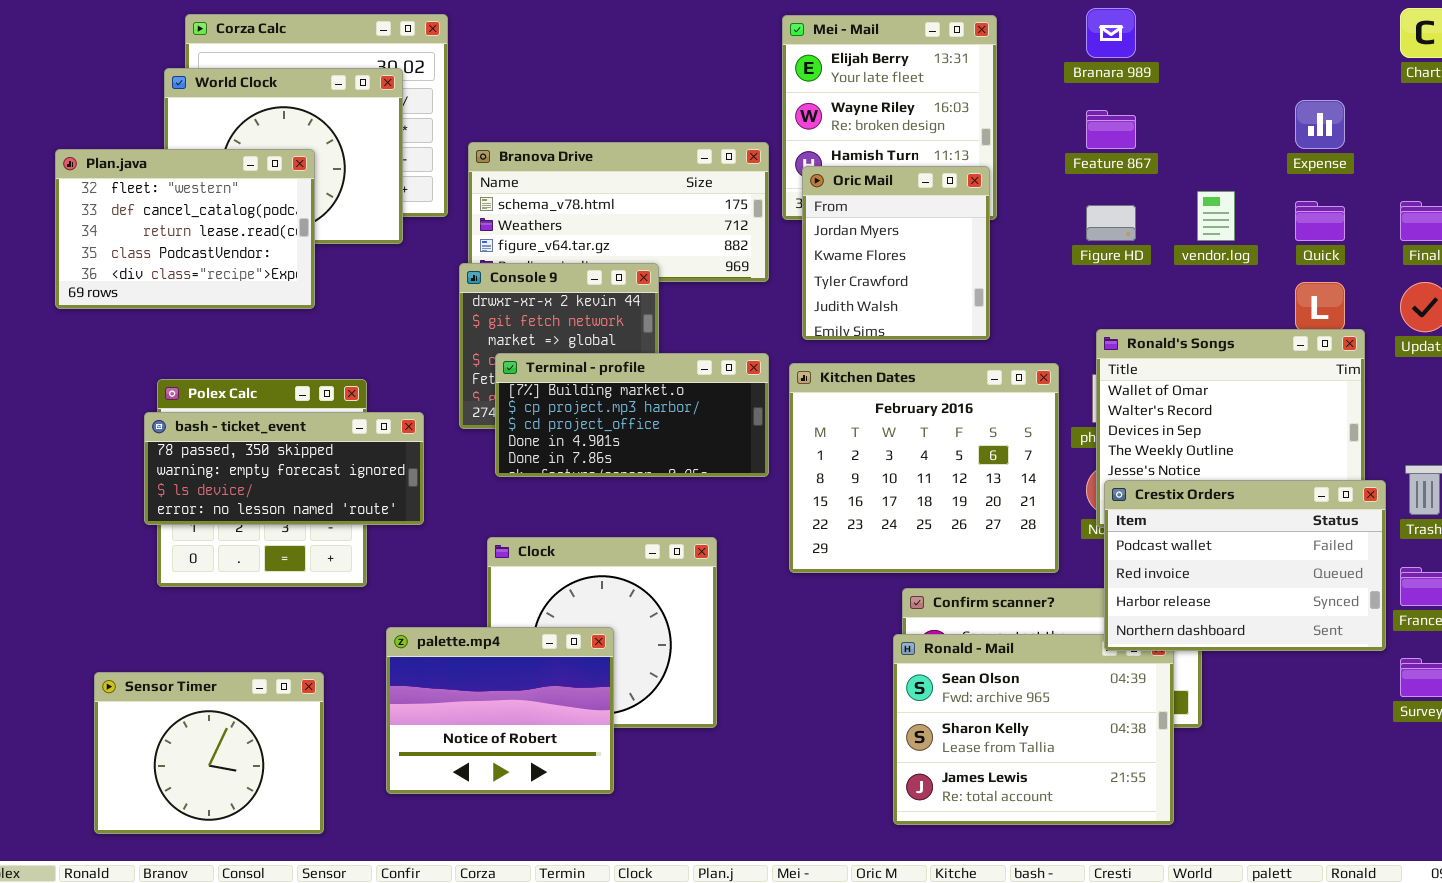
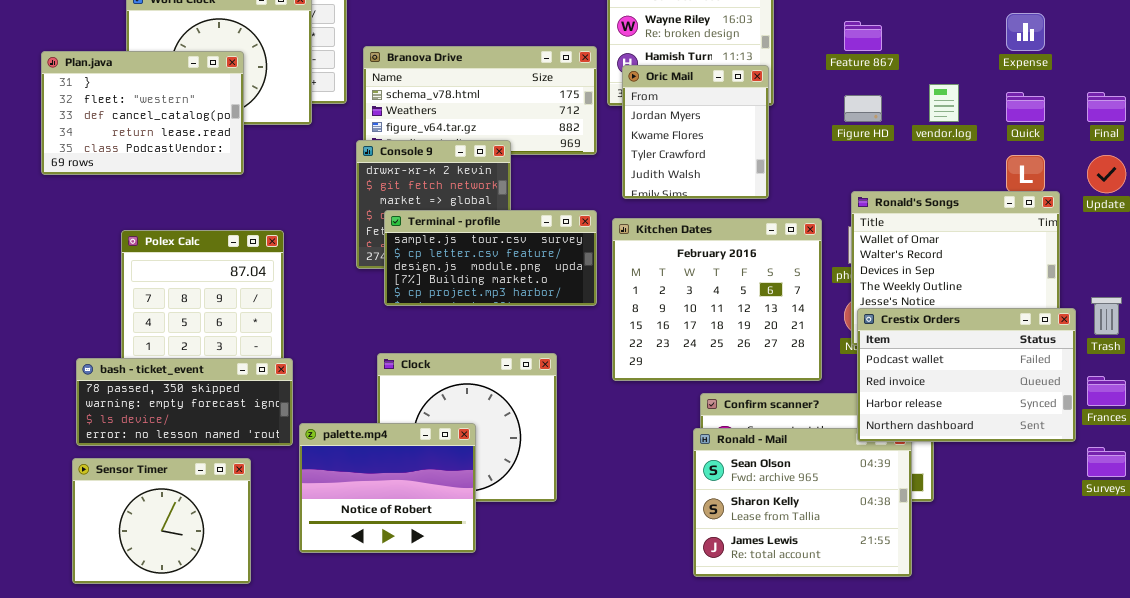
Plan.java: [55,149,315,309] -> [41,51,244,175], scrolled up 1 row
Terminal - profile: [495,353,769,477] -> [384,210,597,306], scrolled up 3 rows
bash - ticket_event: [144,412,424,525] -> [76,358,293,446], moved

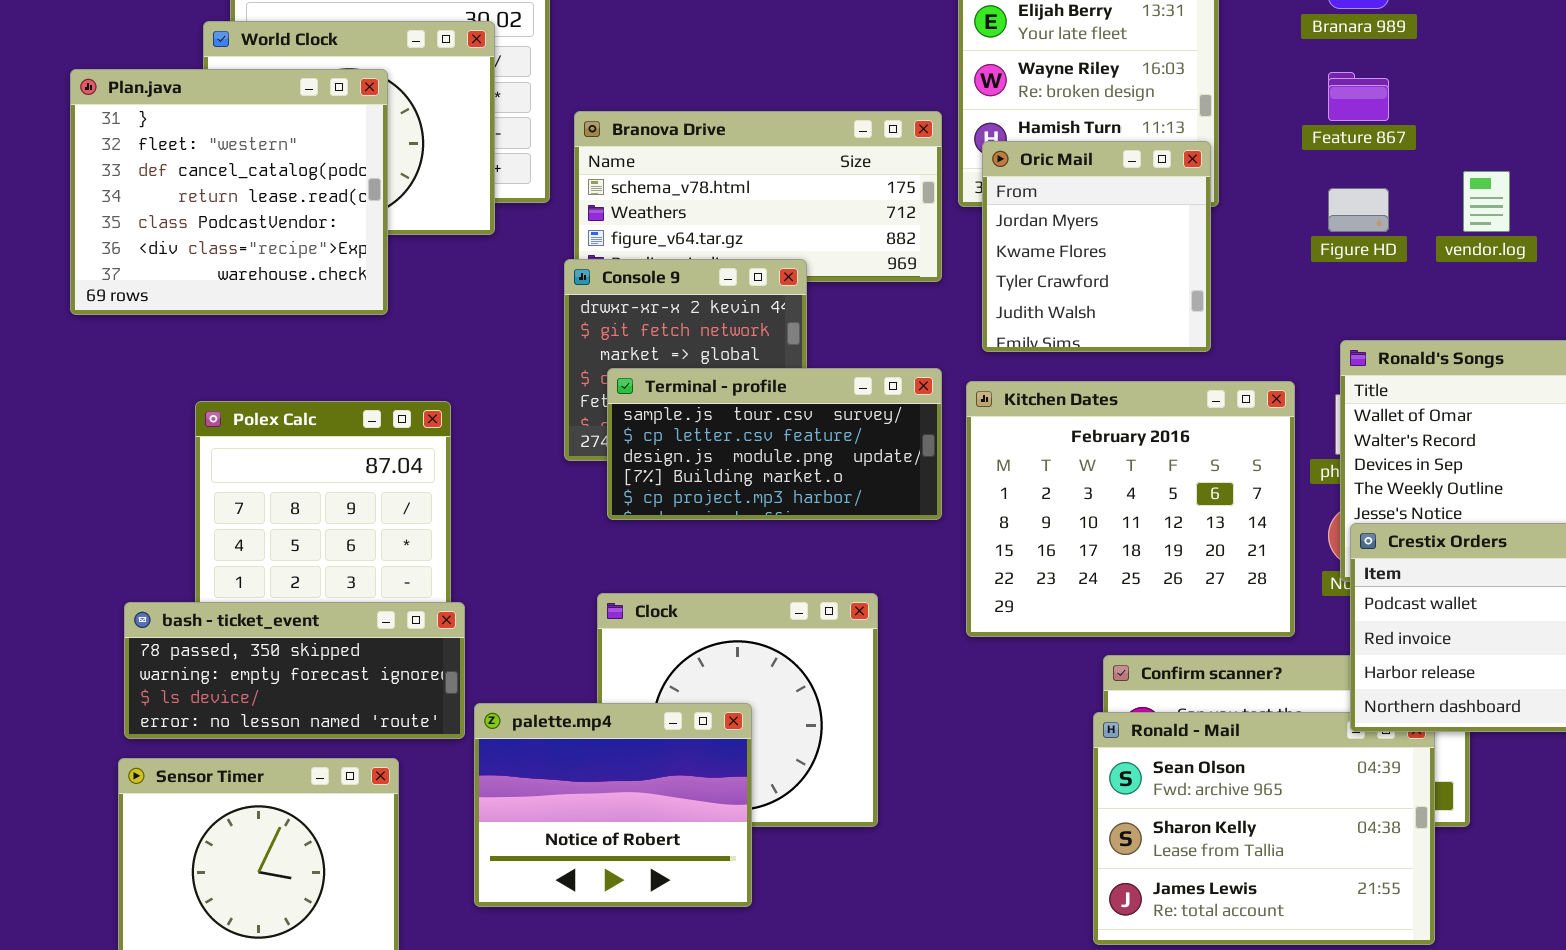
Plan.java: [41,51,244,175] -> [70,69,388,315], resized

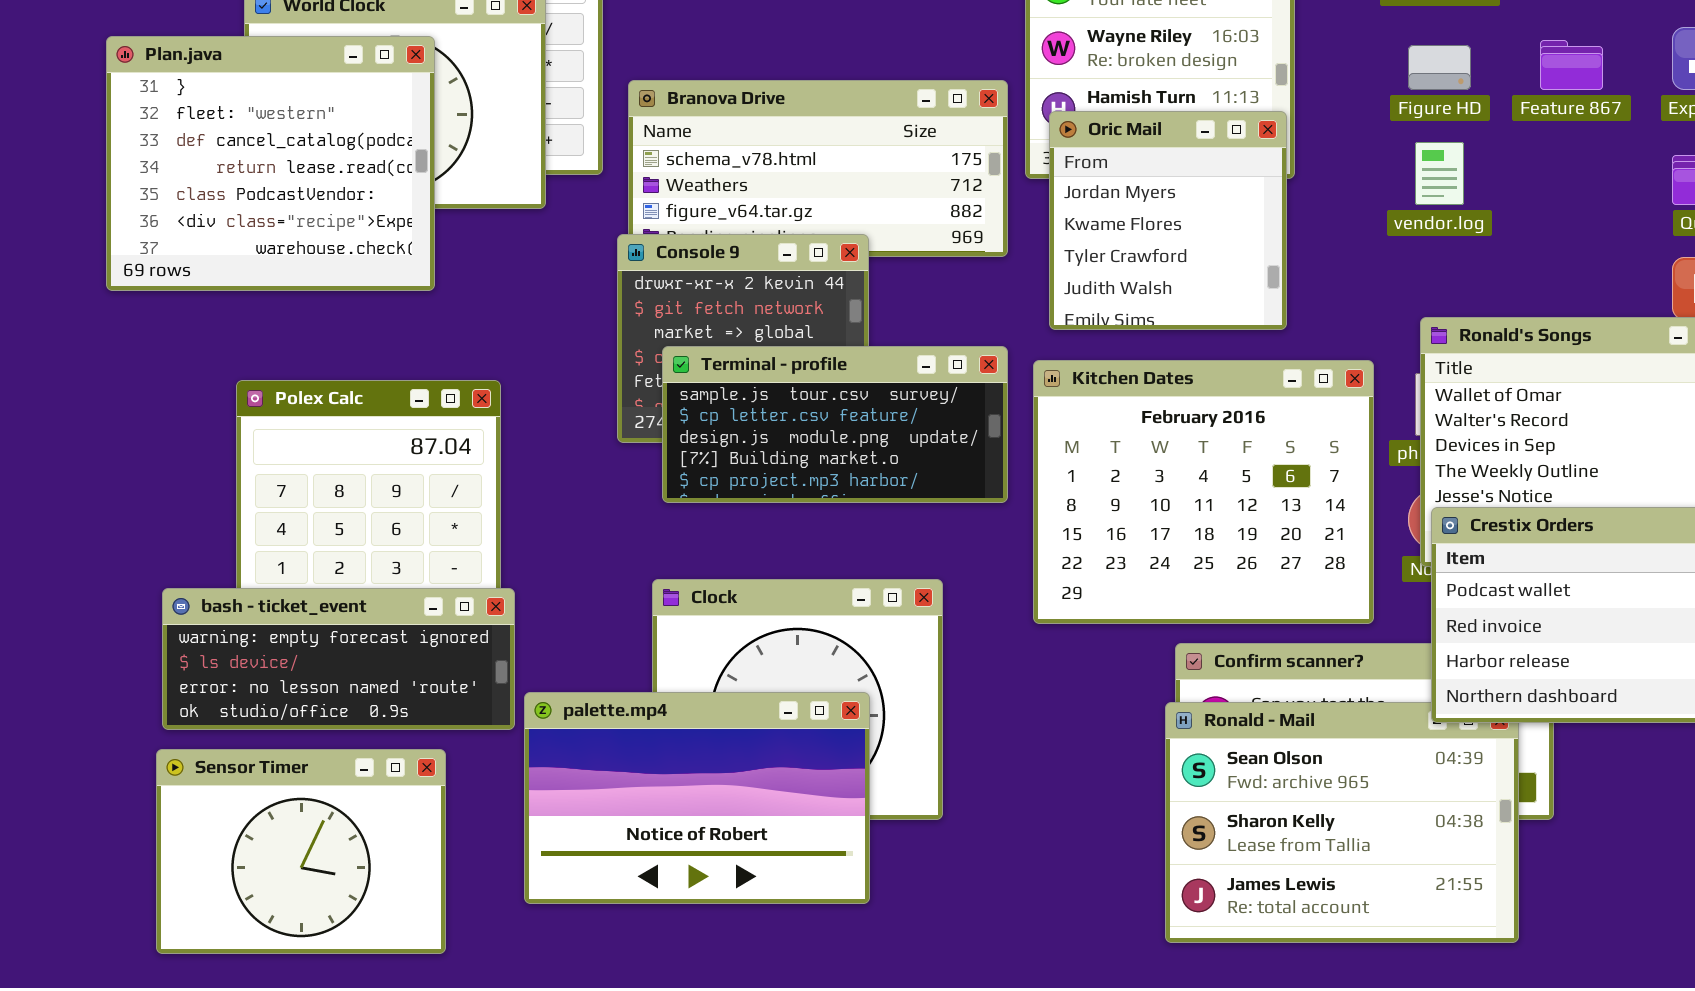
Feature 867: [1328,72,1389,121] -> [1540,40,1603,90], moved
vendor.log: [1463,171,1510,232] -> [1415,142,1464,205], moved
Figure HD: [1328,188,1389,232] -> [1408,45,1471,90], moved
bash - ticket_event: [124,602,465,739] -> [162,588,515,730], scrolled down 1 row
palette.mp4: [474,703,752,907] -> [524,692,870,904], resized

